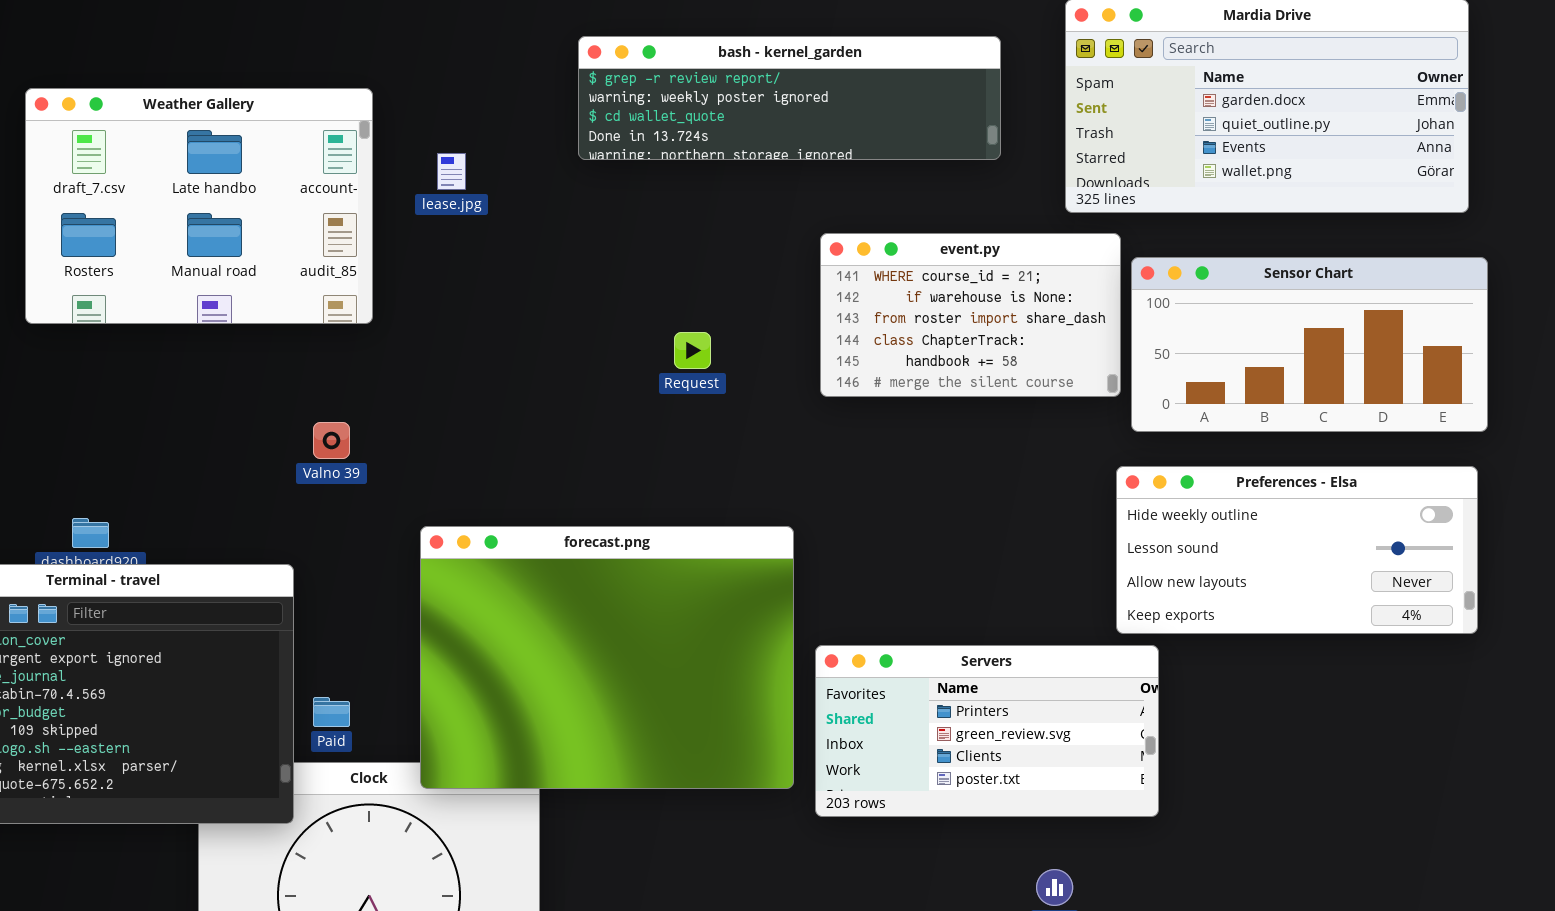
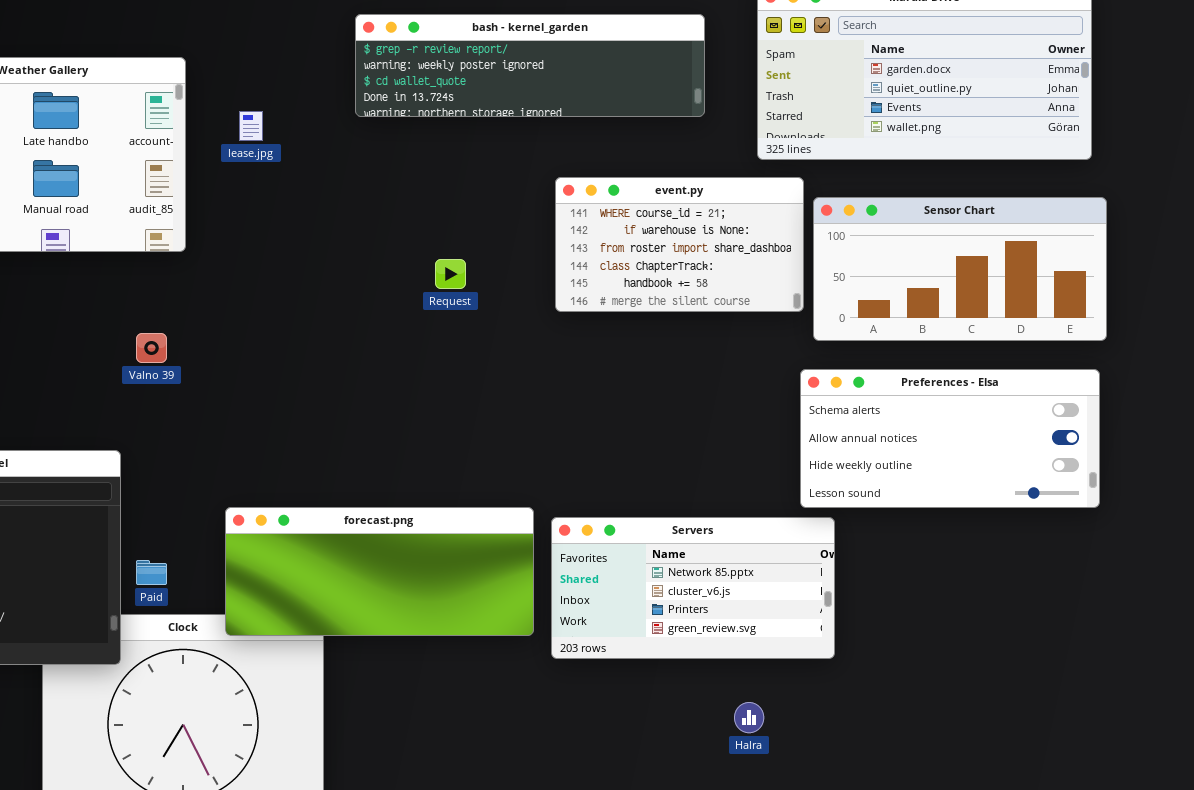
Preferences - Elsa: [1116,466,1478,634] -> [800,369,1100,508], scrolled up 2 rows
forecast.png: [420,526,794,789] -> [225,507,534,636], resized
Servers: [815,645,1159,817] -> [551,517,835,659], scrolled up 2 rows

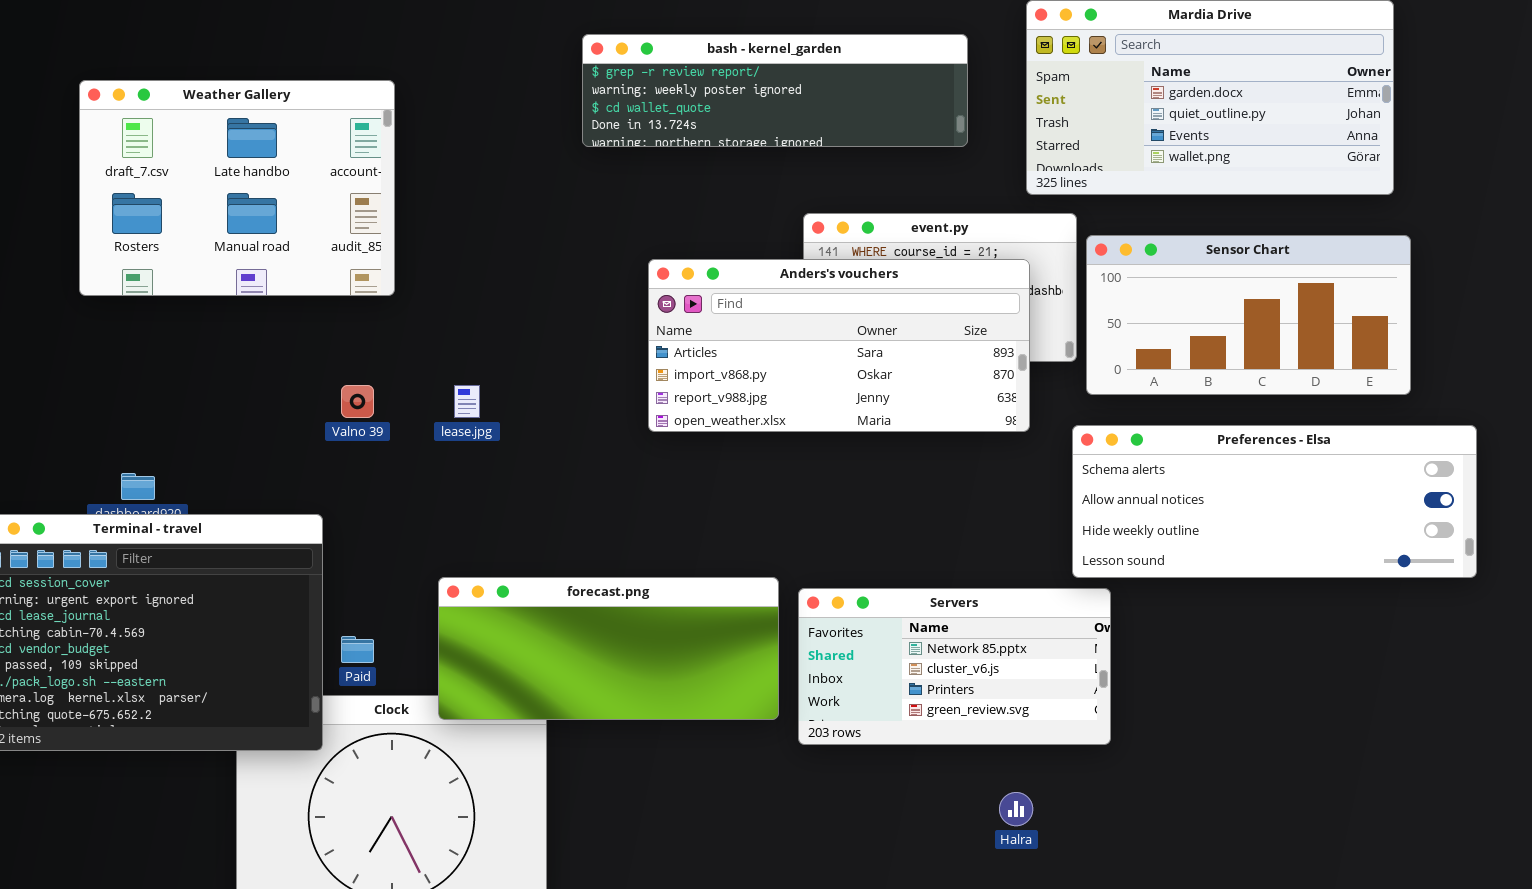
lease.jpg: [239,111,263,141] -> [454,385,480,418], moved
Anders's vouchers: none -> [648,259,1030,432], opened
Preferences - Elsa: [800,369,1100,508] -> [1072,425,1477,578], resized

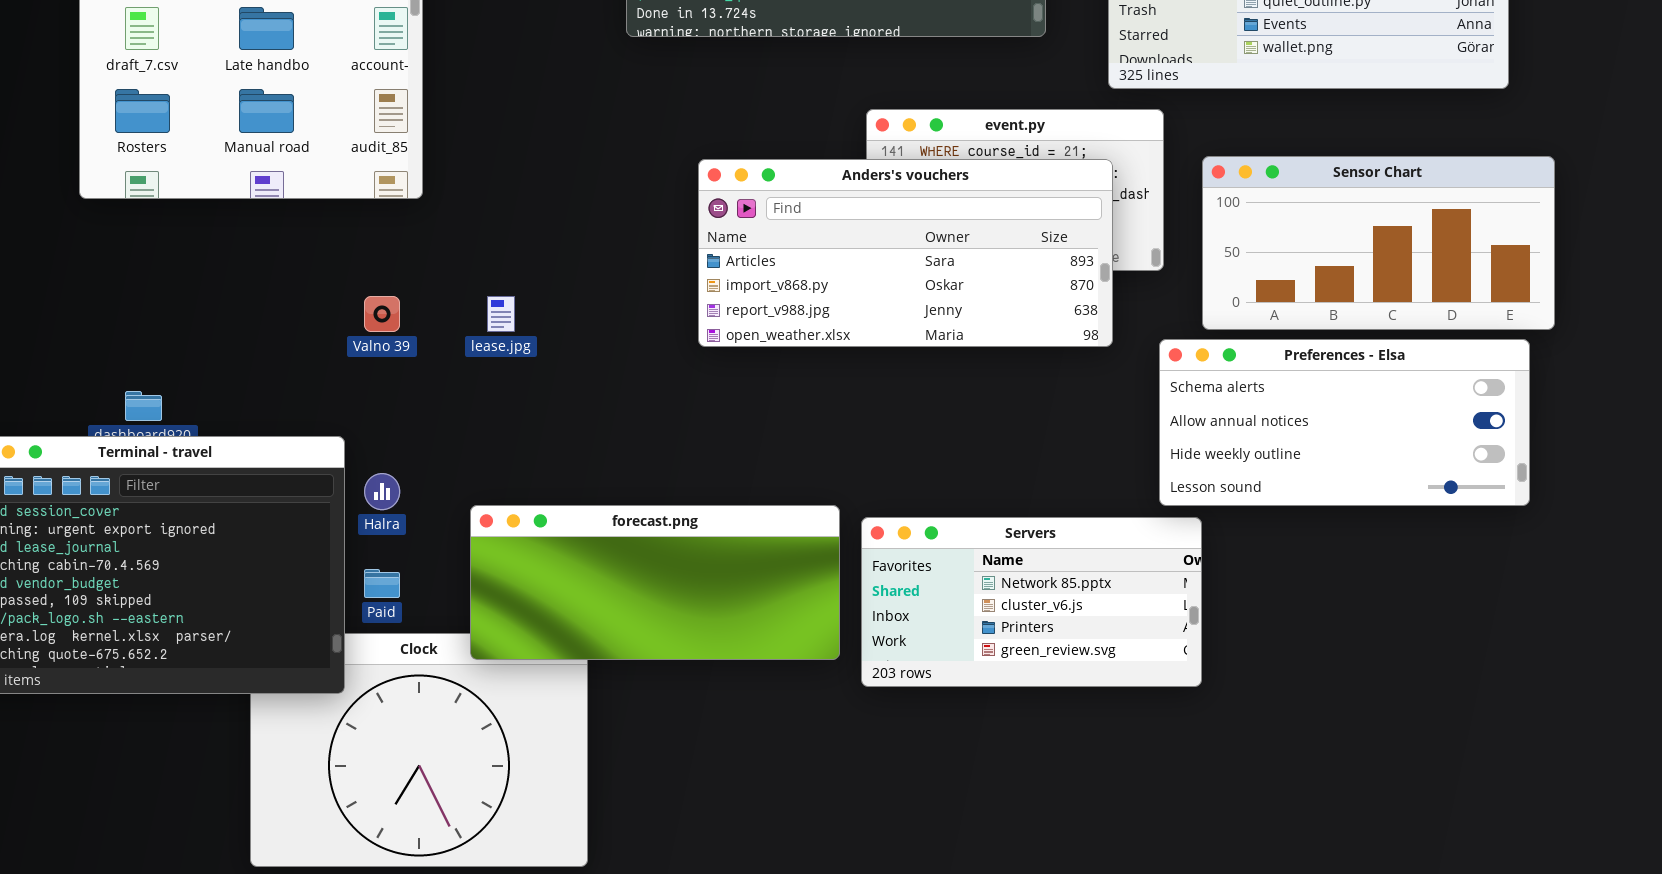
Sensor Chart: [1086,235,1411,395] -> [1202,156,1555,330], moved
Preferences - Elsa: [1072,425,1477,578] -> [1159,339,1530,506], resized
Halra: [999,792,1033,826] -> [364,473,400,510], moved

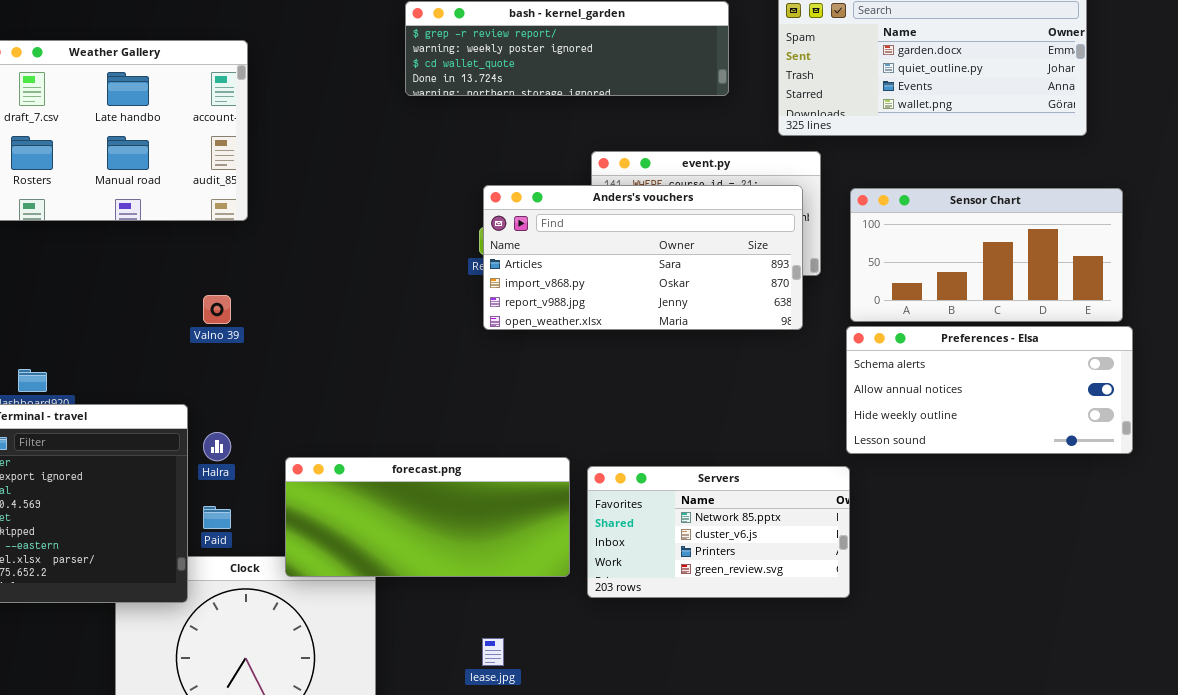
Anders's vouchers: [698,159,1113,347] -> [483,185,803,330], moved
lease.jpg: [487,296,515,332] -> [482,638,504,666], moved
Preferences - Elsa: [1159,339,1530,506] -> [846,326,1133,454], moved

